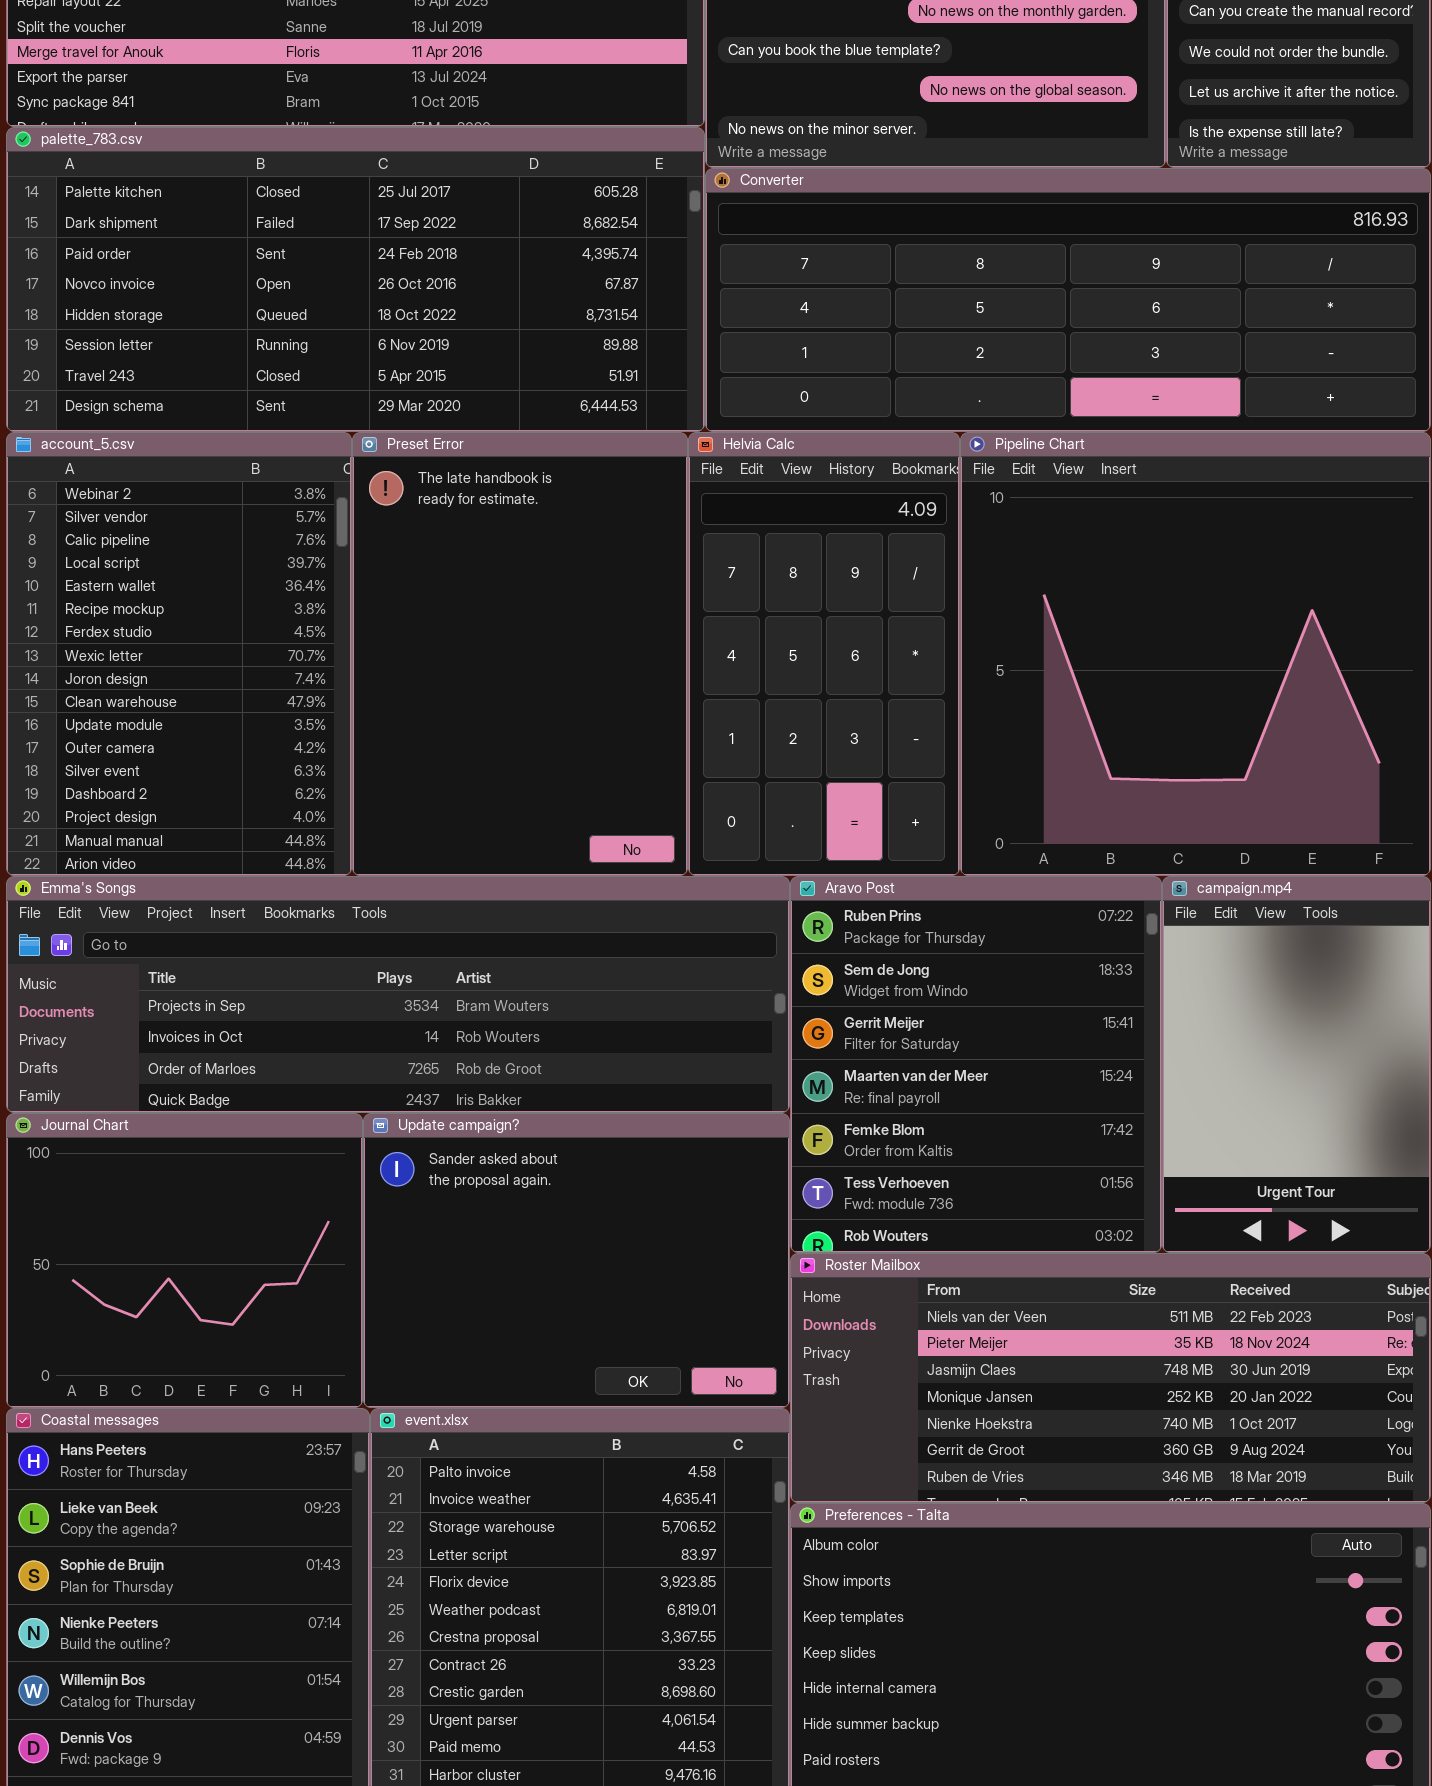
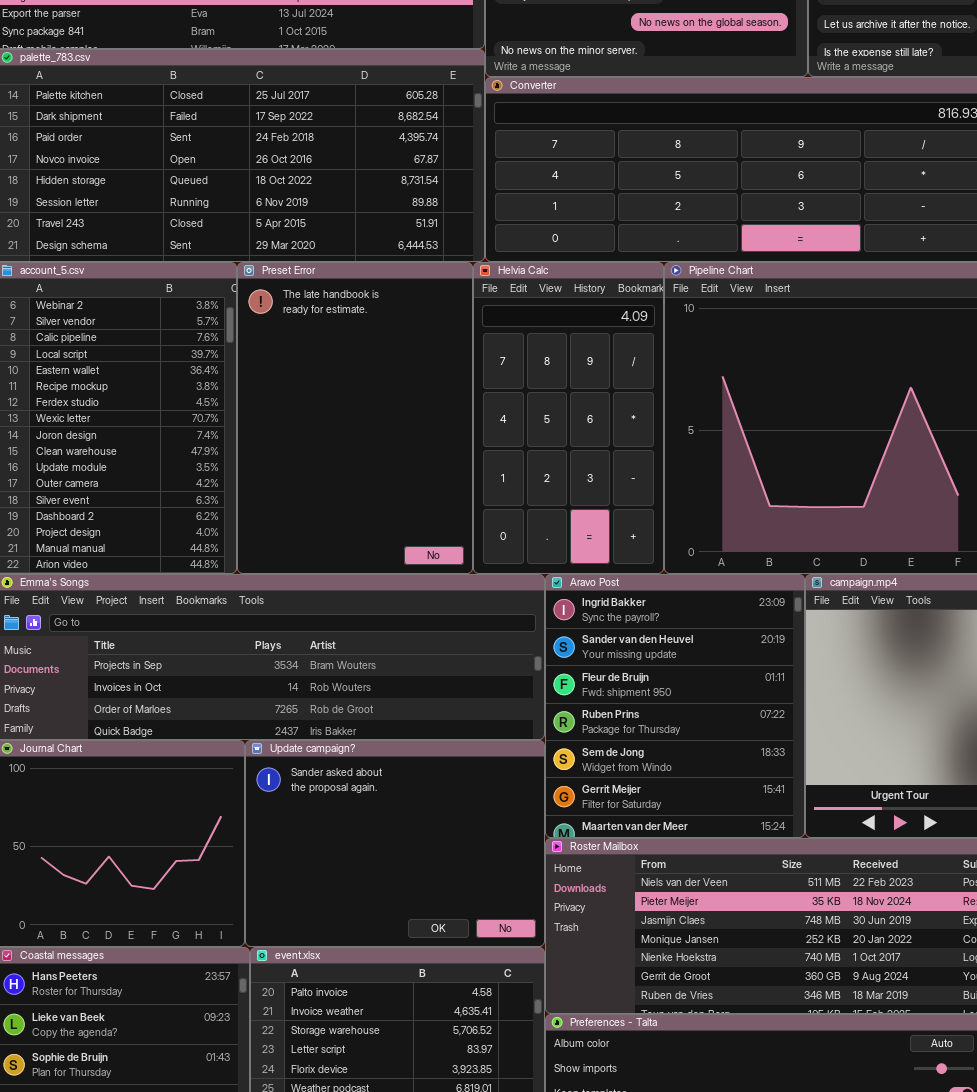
Aravo Post: [790,876,1162,1253] -> [545,574,805,838], scrolled up 3 rows

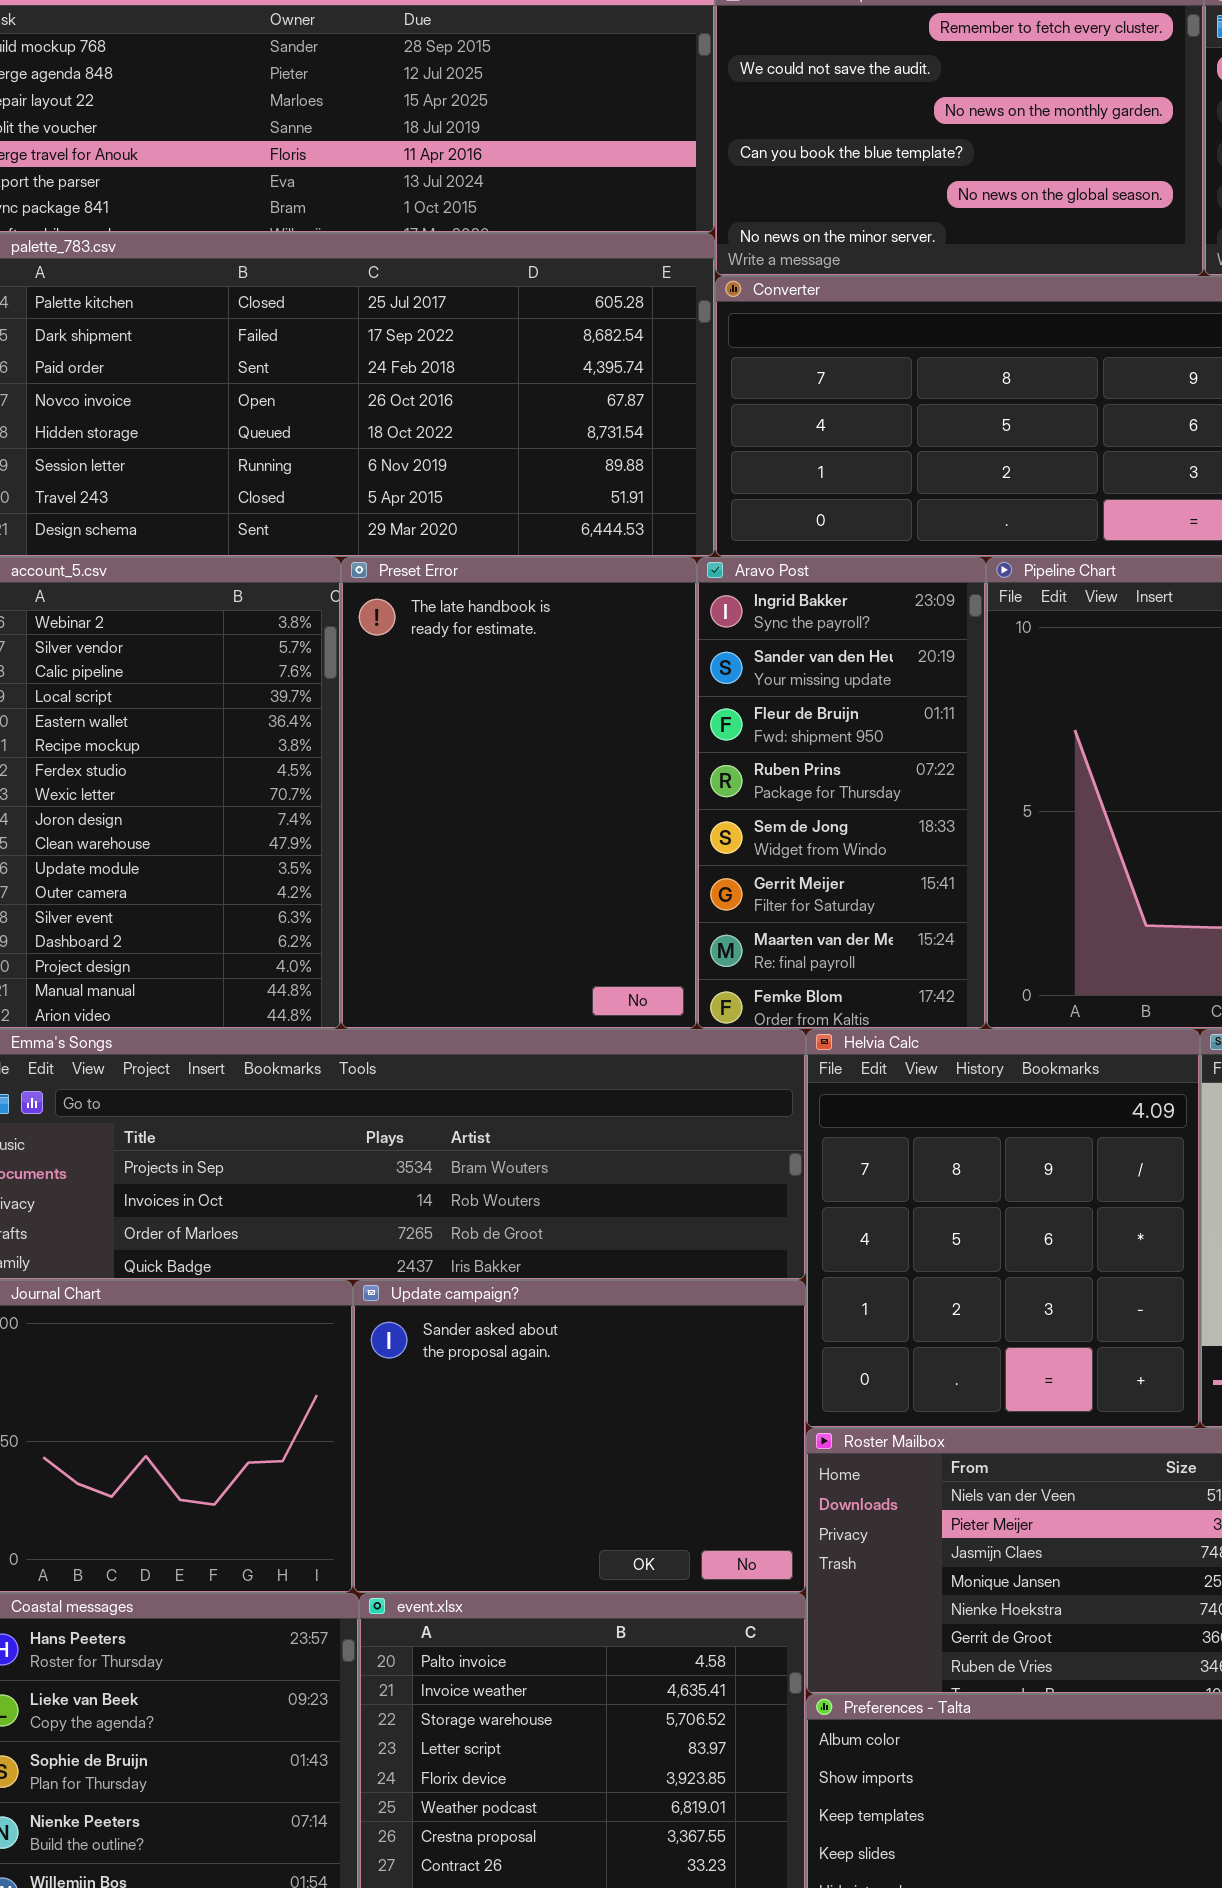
Helvia Calc: [473,262,664,574] -> [806,1029,1200,1428], moved, resized
Aravo Post: [545,574,805,838] -> [697,557,986,1029], moved, resized

